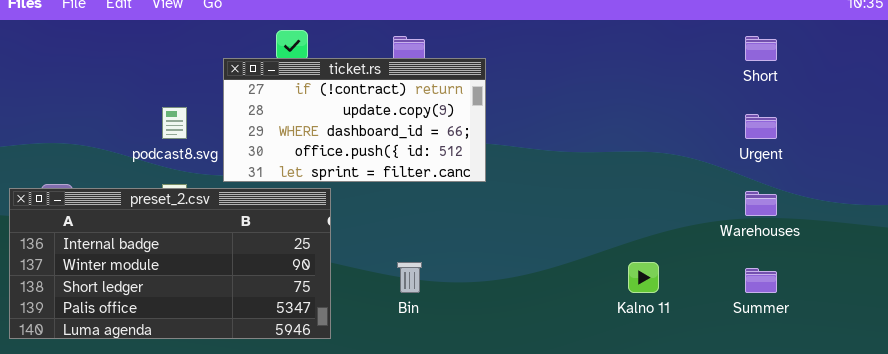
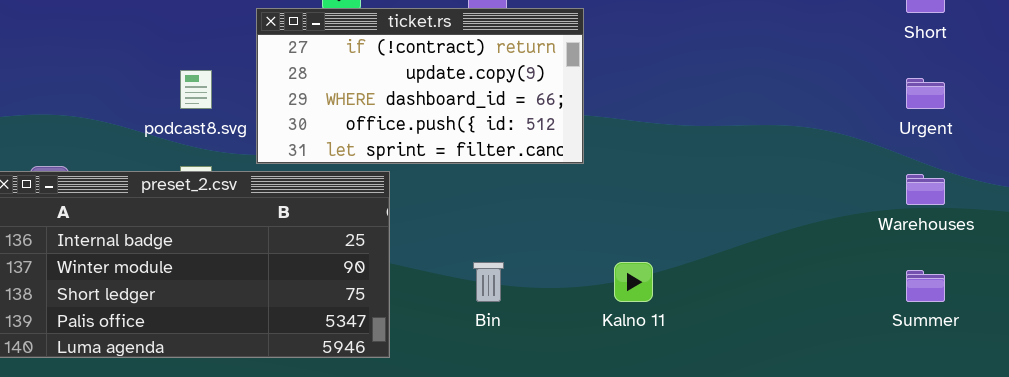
Kalno 11: [628,262,659,293] -> [614,262,653,302], moved

